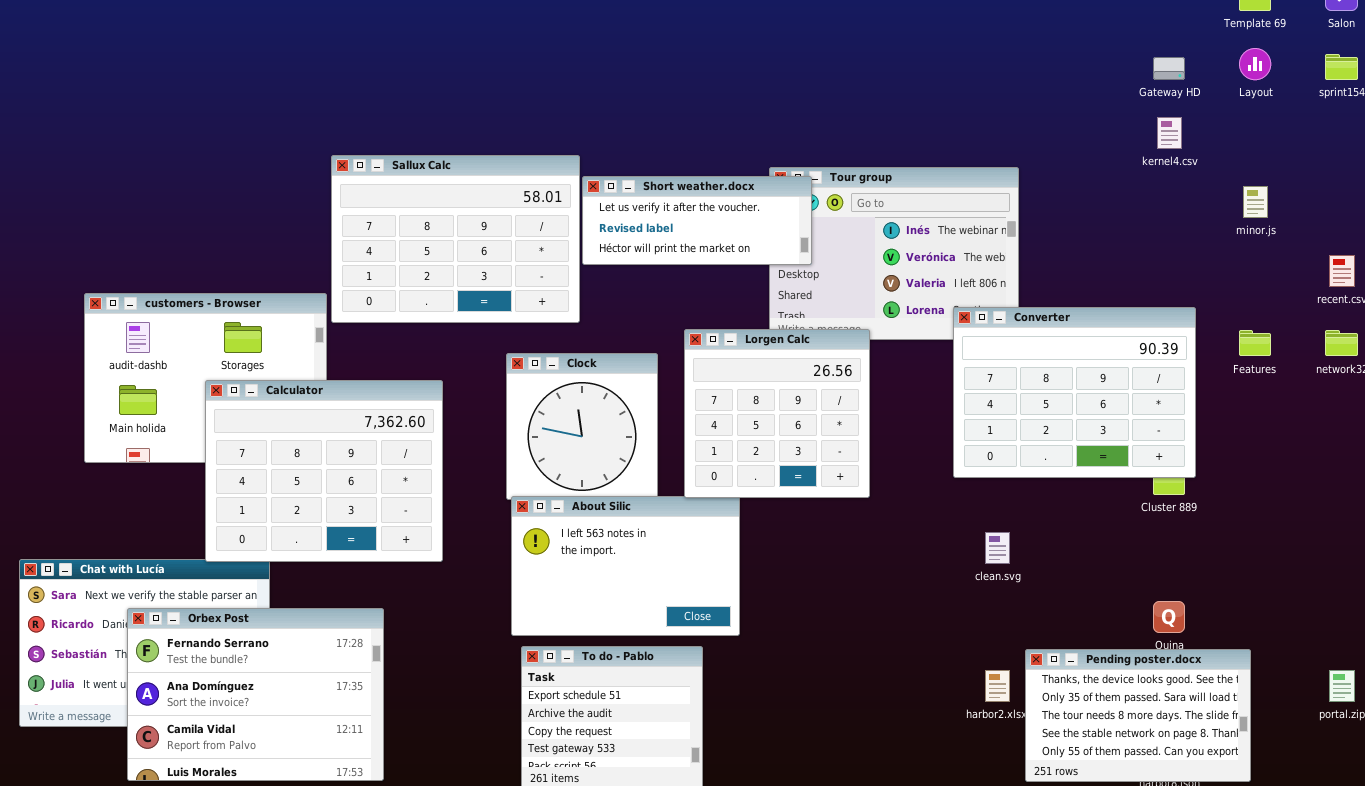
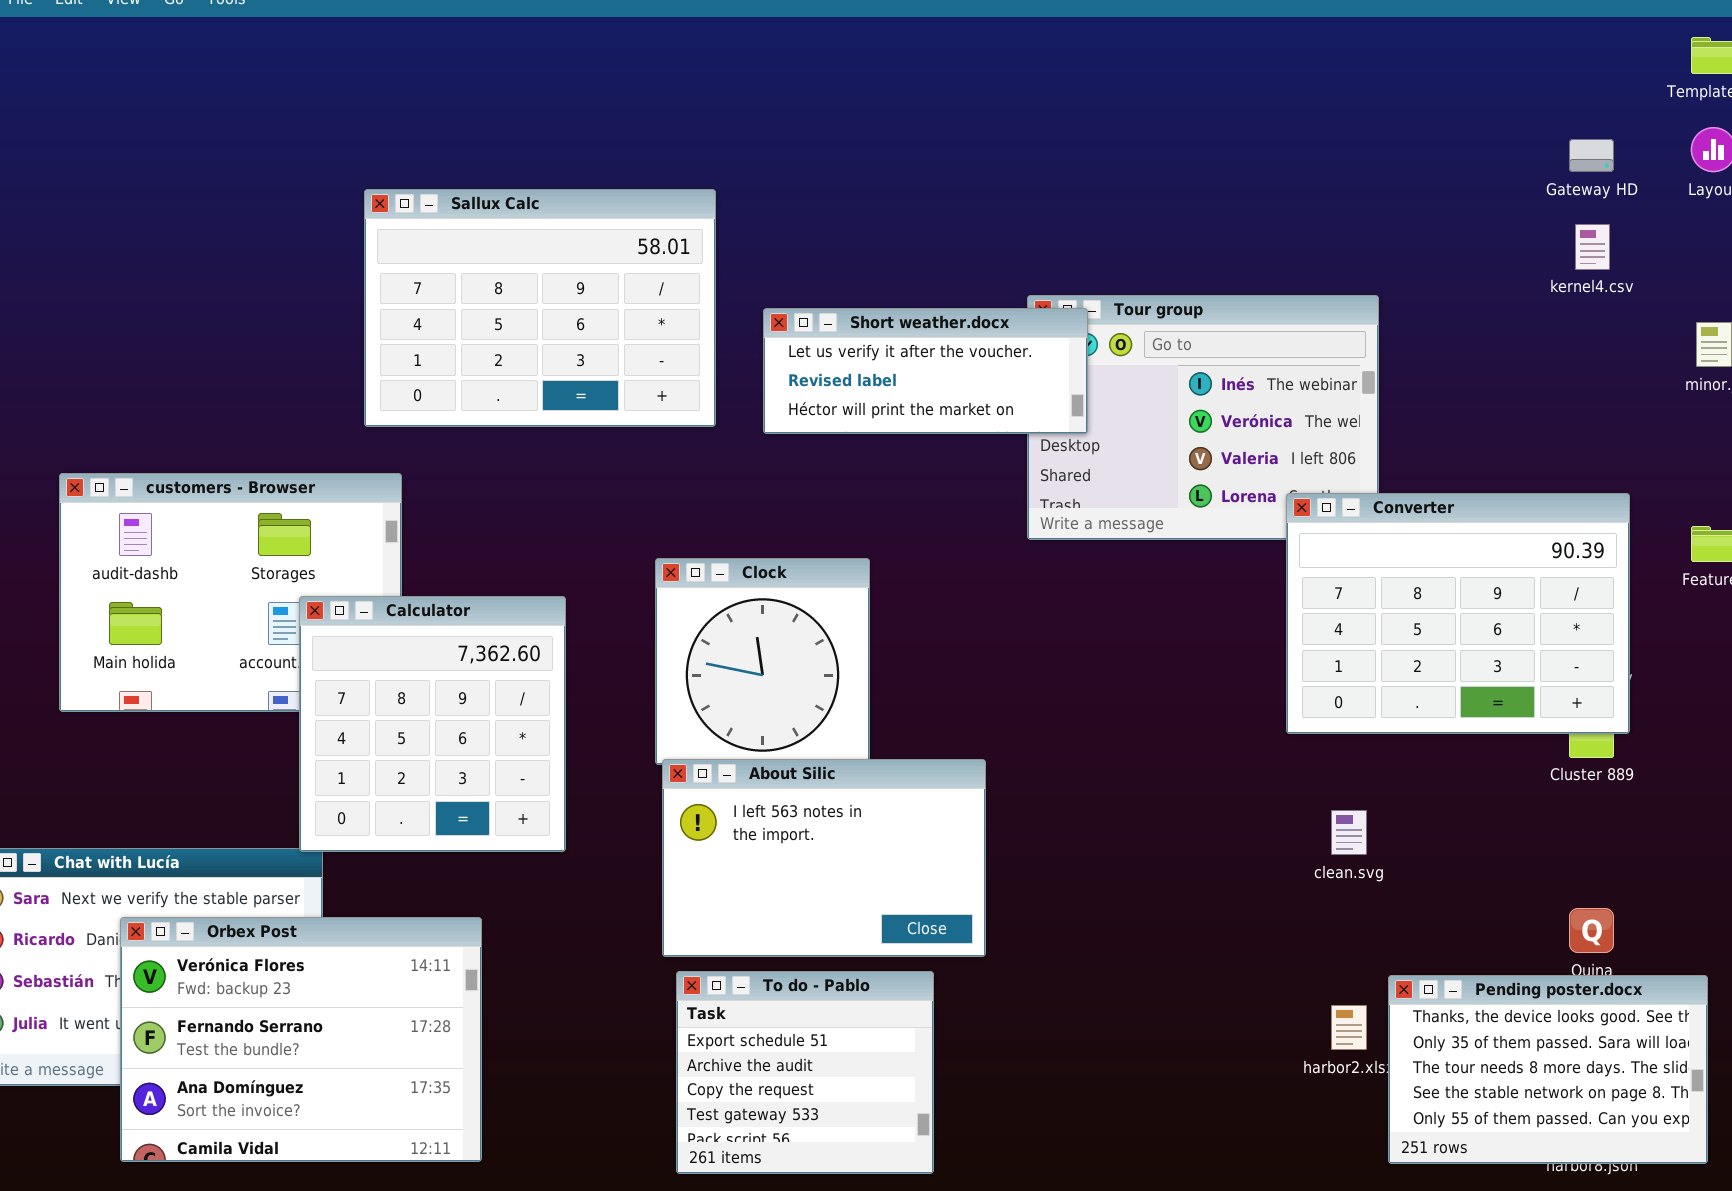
Sallux Calc: [331,155,580,323] -> [364,189,716,427], moved
Lorgen Calc: [684,329,870,498] -> none, closed
Calculator: [205,380,443,562] -> [299,596,566,852], resized
Orbex Post: [127,608,384,781] -> [120,917,482,1162], scrolled up 1 row

